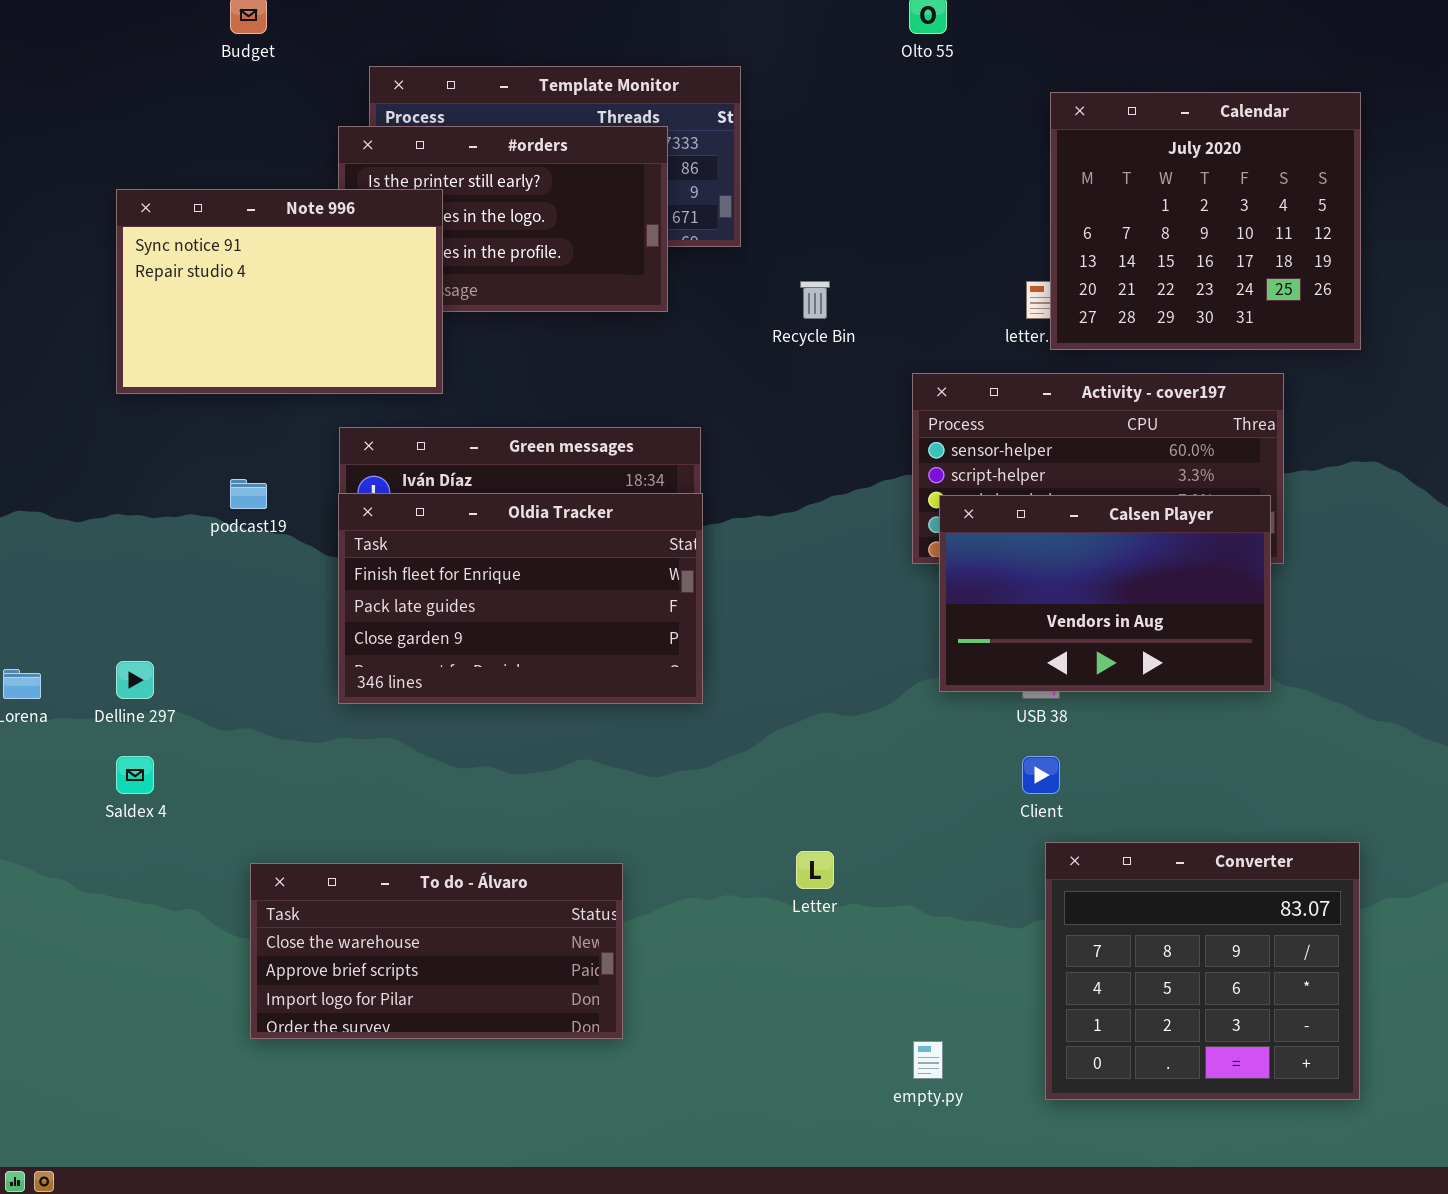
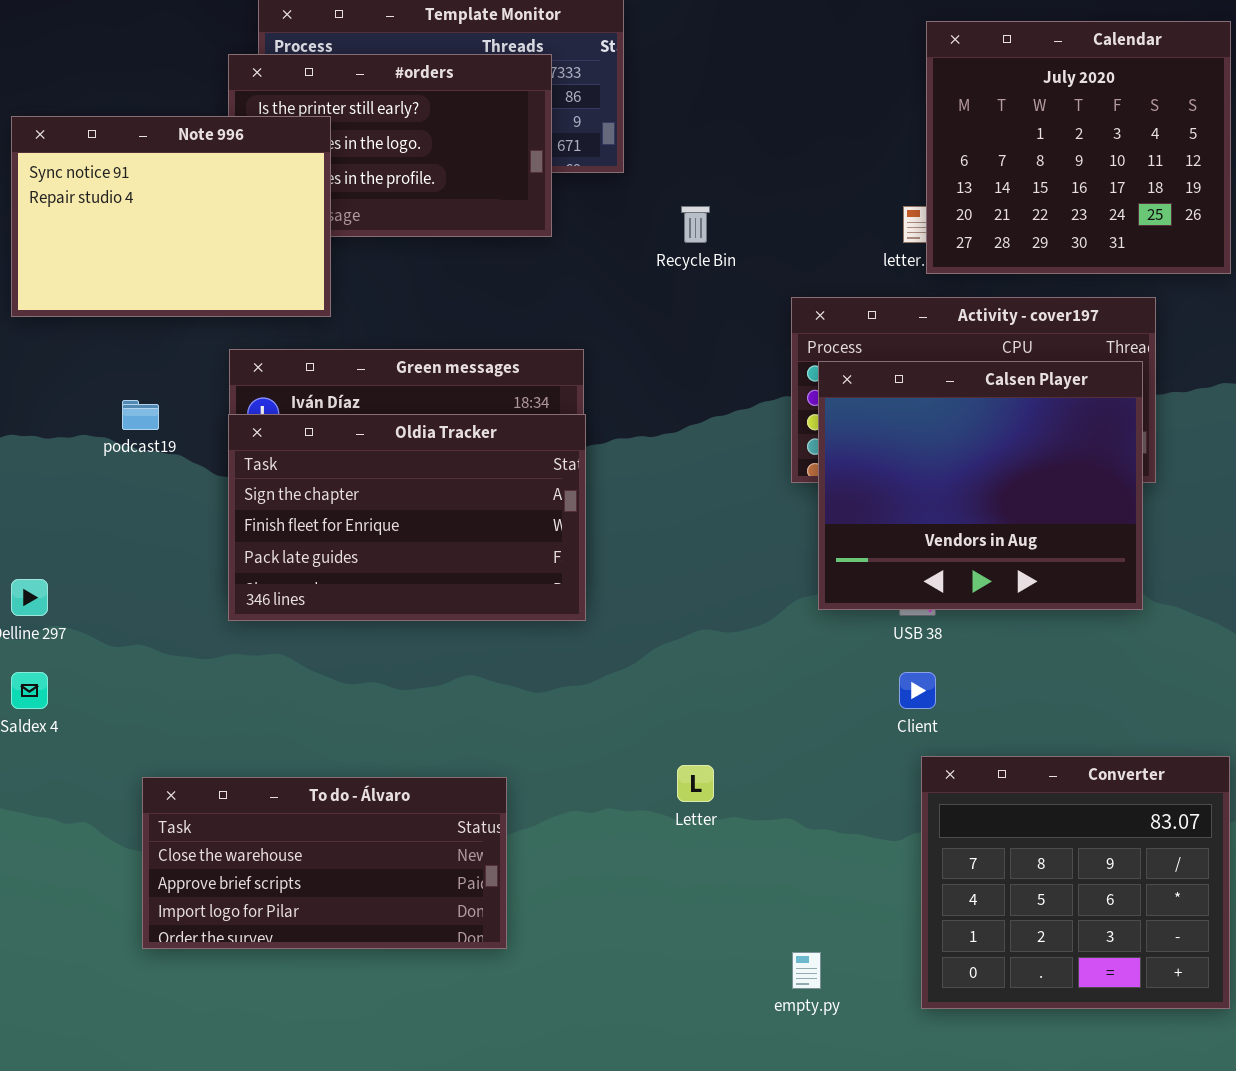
Oldia Tracker: [338,493,703,704] -> [228,414,586,621], scrolled up 1 row
Calsen Player: [939,495,1271,692] -> [818,361,1143,610], resized

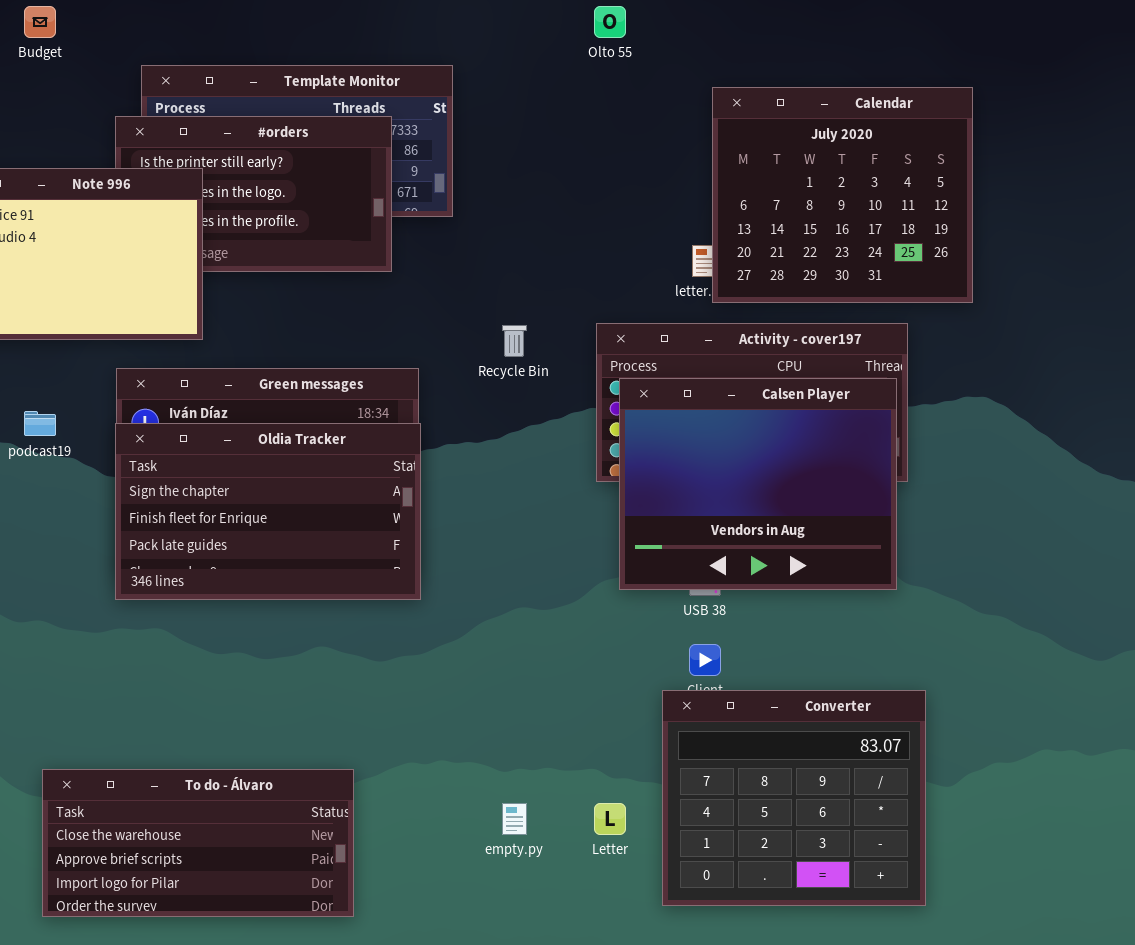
Recycle Bin: [681,206,710,243] -> [502,325,527,357], moved
Converter: [921,756,1230,1009] -> [662,690,926,906], moved
Letter: [677,765,714,802] -> [594,803,626,835], moved
To do - Álvaro: [142,777,507,949] -> [42,769,354,917], moved
empty.py: [792,952,821,989] -> [502,803,527,835], moved

